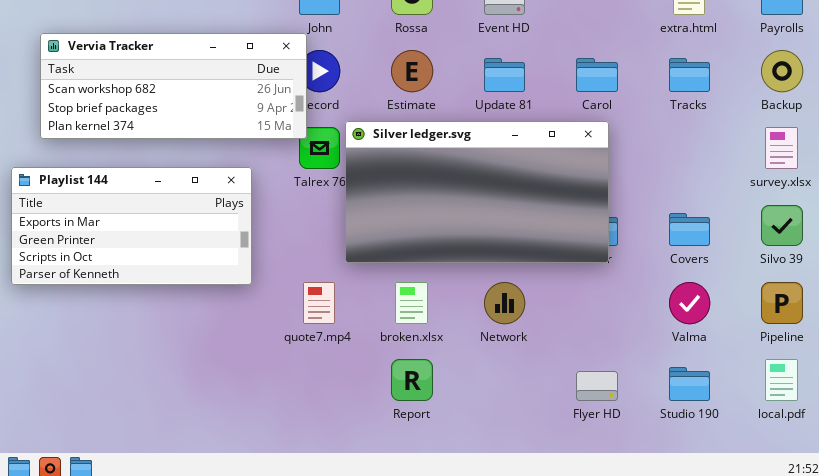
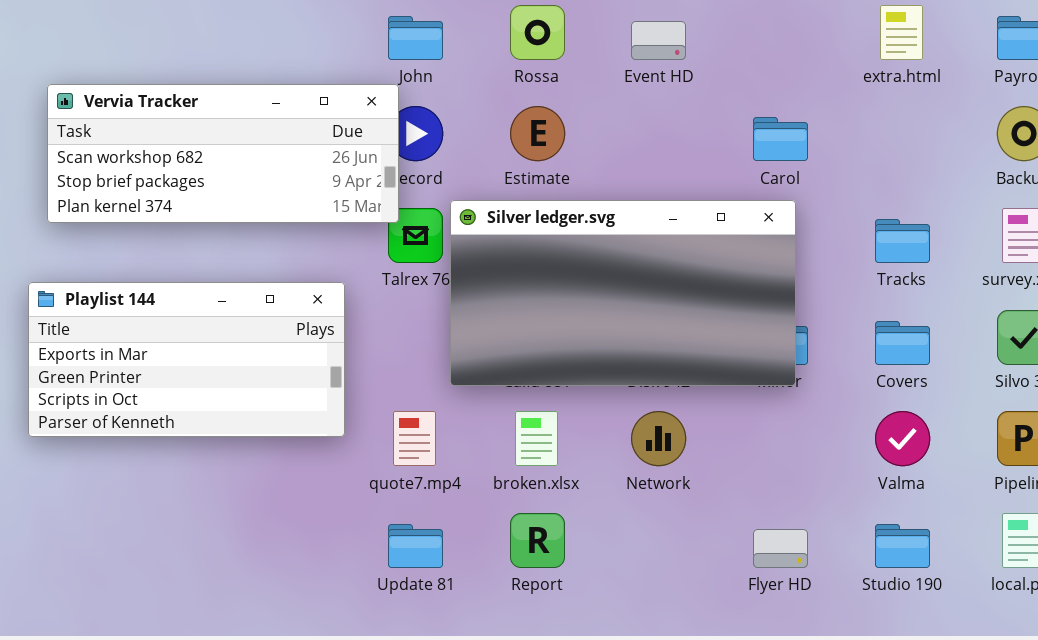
Update 81: [484,58,525,92] -> [388,524,443,568], moved
Tracks: [669,58,710,92] -> [875,219,930,263], moved
Playlist 144: [11,167,252,285] -> [28,282,345,437], moved

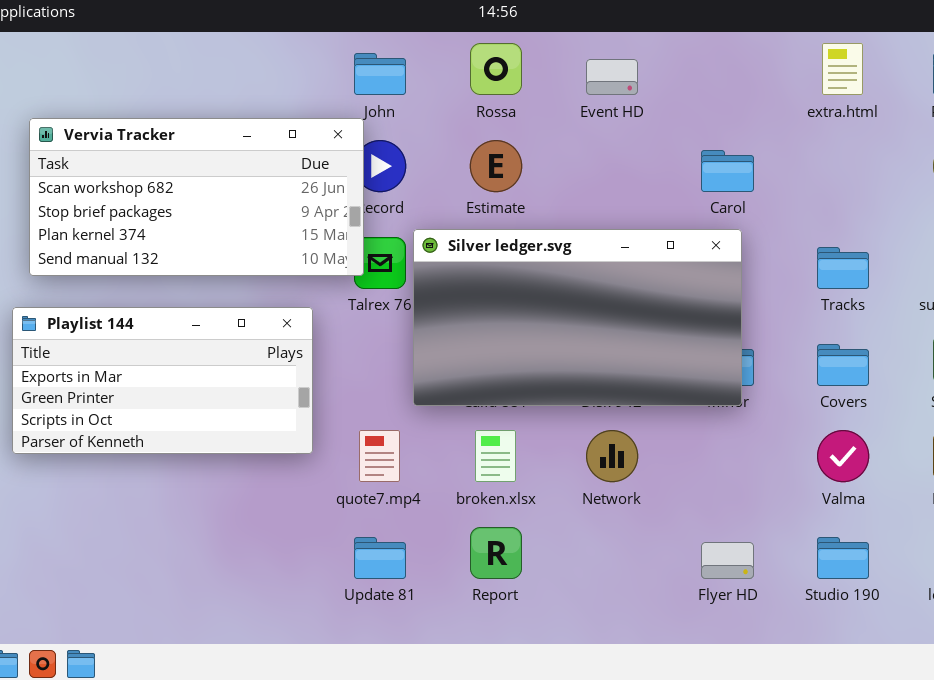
Vervia Tracker: [47,84,399,223] -> [29,118,364,276], resized

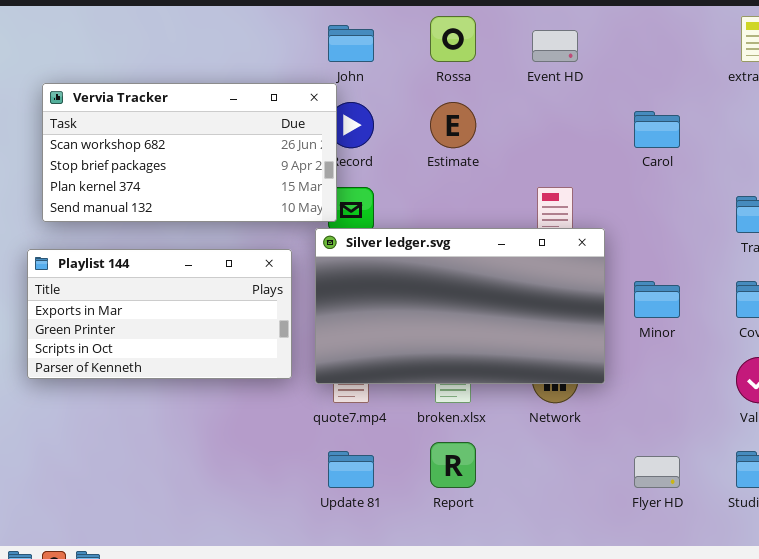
Silver ledger.svg: [413,229,742,406] -> [315,228,605,384], moved

